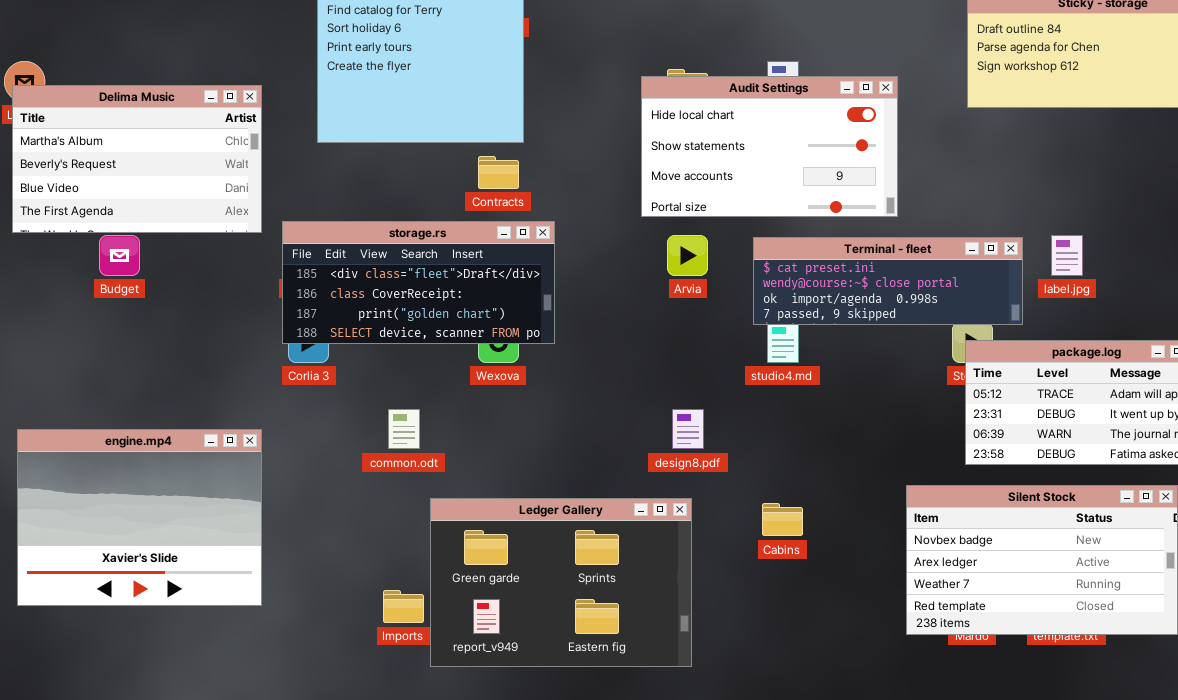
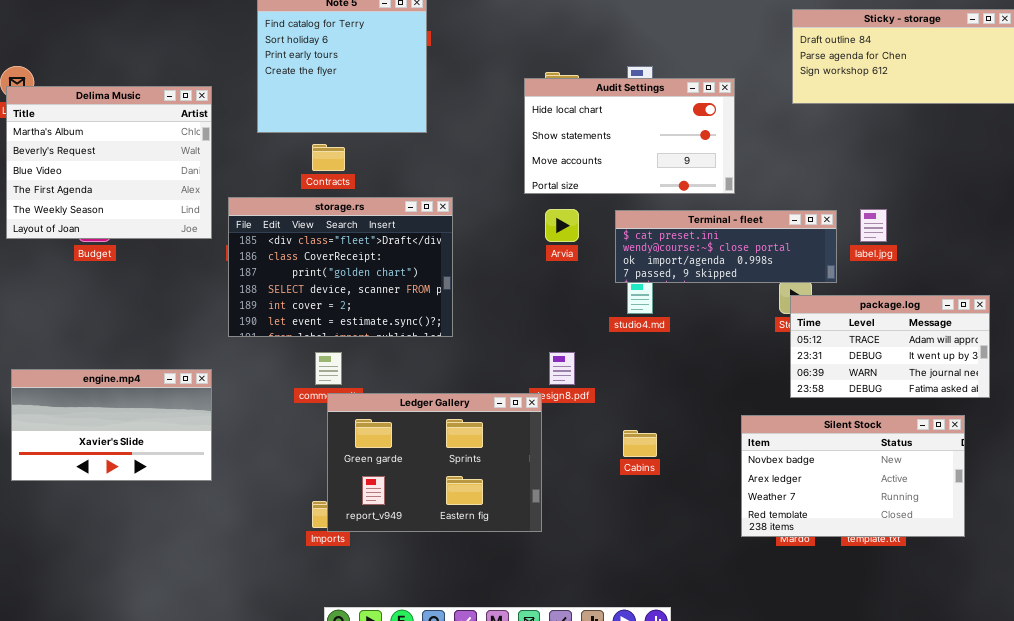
Delima Music: [12,85,262,233] -> [6,86,212,239], resized
Contracts: [478,156,519,189] -> [312,144,345,171], moved
storage.rs: [282,221,555,344] -> [228,197,453,337], resized
engine.mp4: [17,429,262,606] -> [11,369,212,481], resized
Ledger Gallery: [430,498,692,667] -> [327,393,542,532], moved

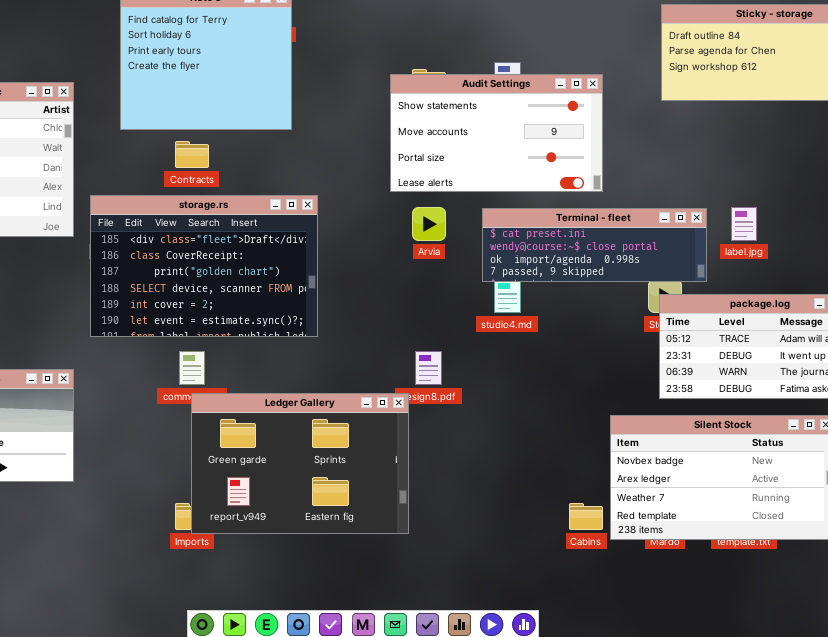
Audit Settings: [524,78,735,194] -> [390,74,603,192], scrolled down 1 row
Cabins: [623,430,657,457] -> [569,503,603,530], moved

